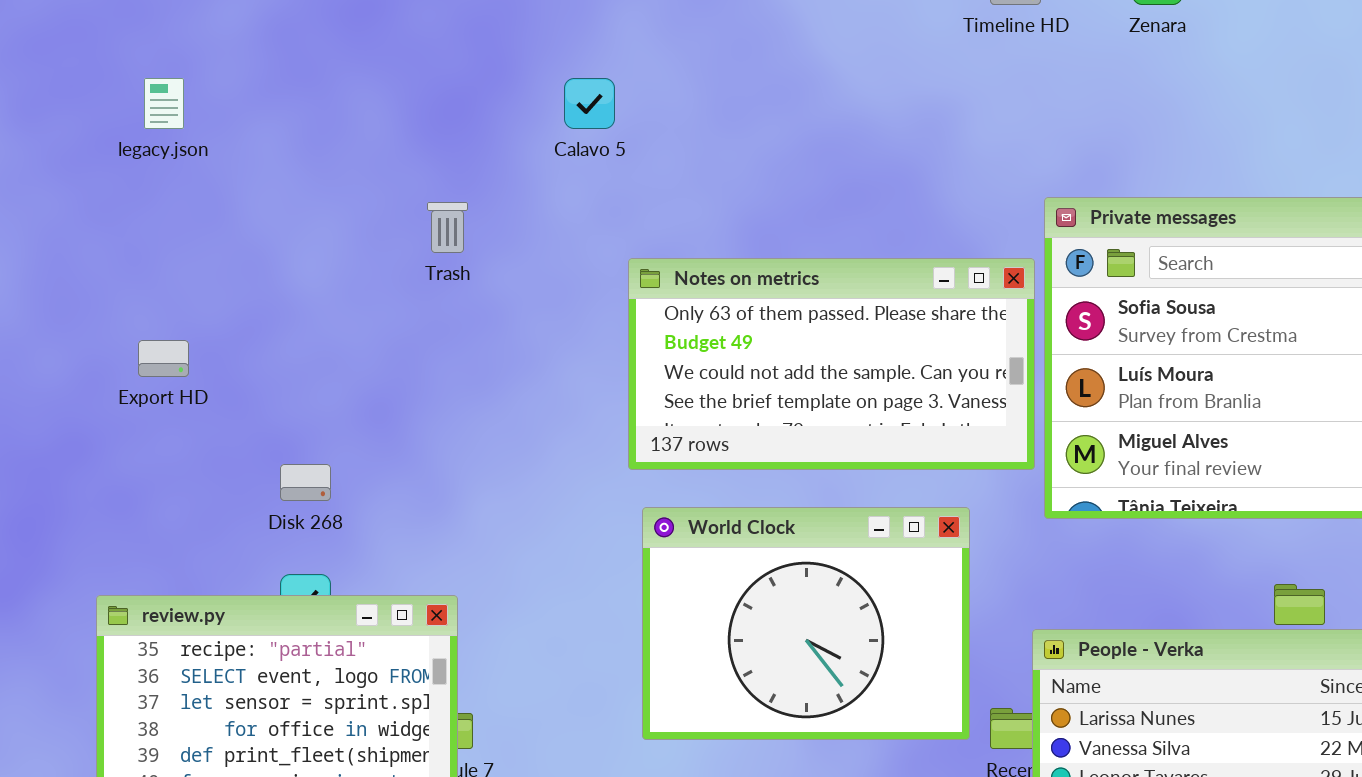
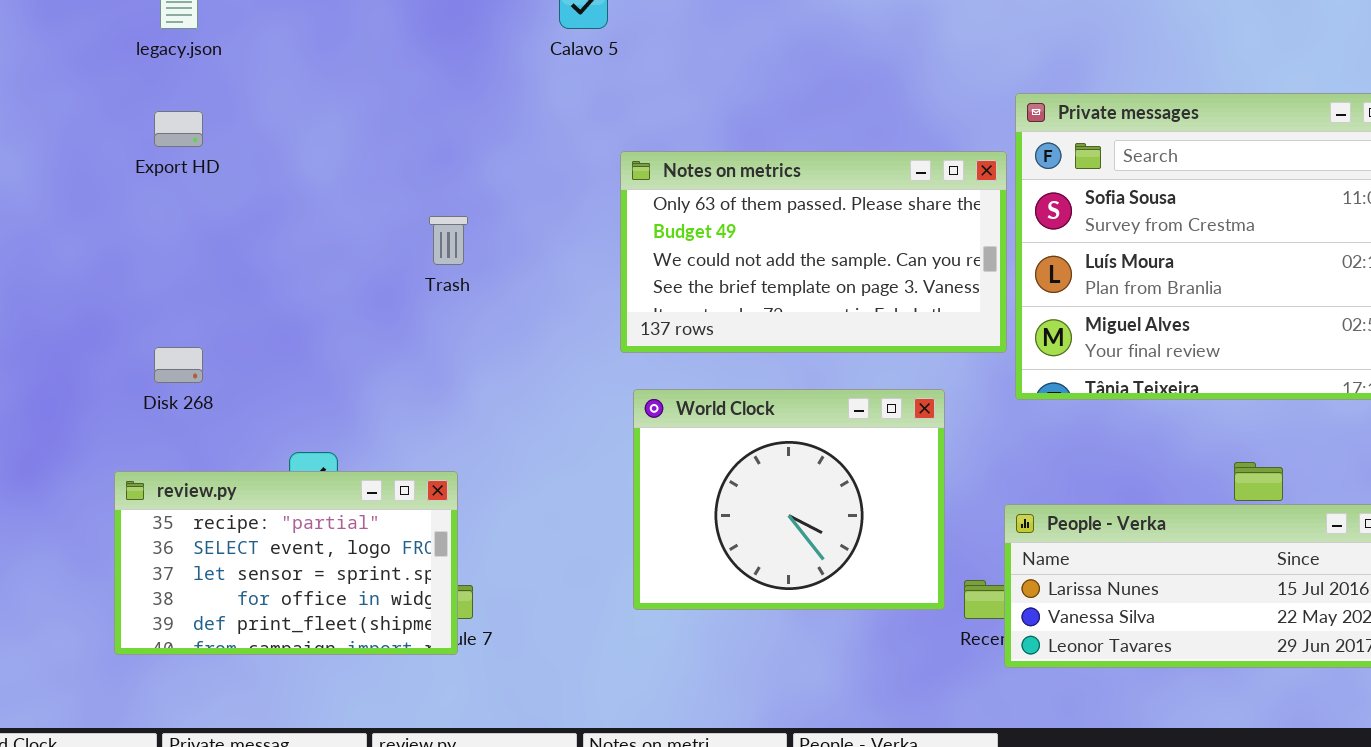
Trash: [427,202,468,253] -> [429,216,468,265], moved
Export HD: [138,340,189,377] -> [154,111,203,147], moved
Disk 268: [280,464,331,501] -> [154,347,203,383], moved

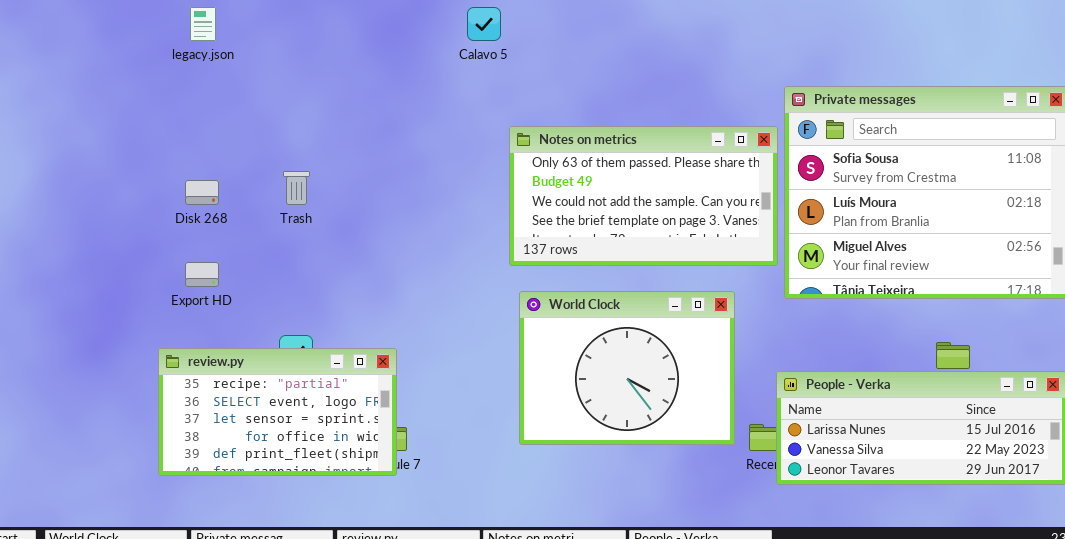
Export HD: [154,111,203,147] -> [185,262,219,287], moved
Trash: [429,216,468,265] -> [283,171,310,205], moved
Disk 268: [154,347,203,383] -> [185,180,219,205], moved

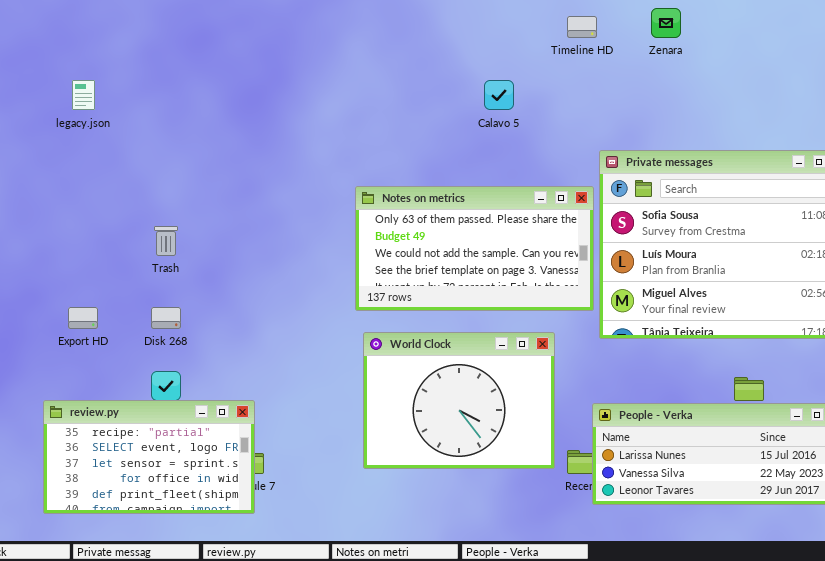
Calavo 5: [467,7,501,41] -> [484,80,514,110], moved
Disk 268: [185,180,219,205] -> [151,307,181,329], moved
review.py: [158,348,397,476] -> [43,400,255,514], moved

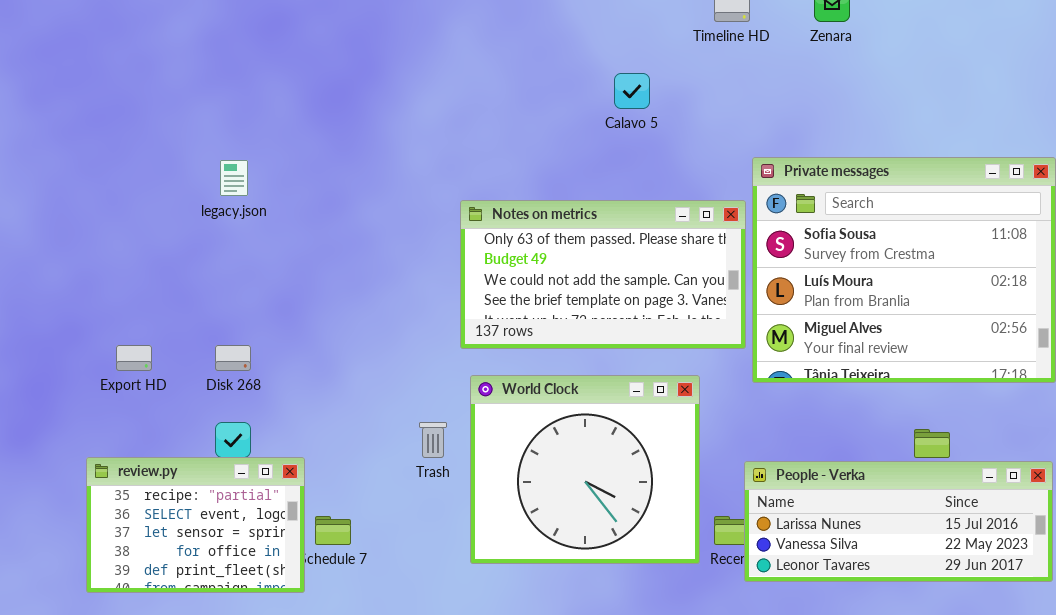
legacy.json: [72,80,95,110] -> [220,160,248,196], moved
Trash: [154,226,178,256] -> [419,422,447,458], moved
World Clock: [363,332,555,469] -> [470,375,700,564], resized
review.py: [43,400,255,514] -> [86,457,305,593], resized

